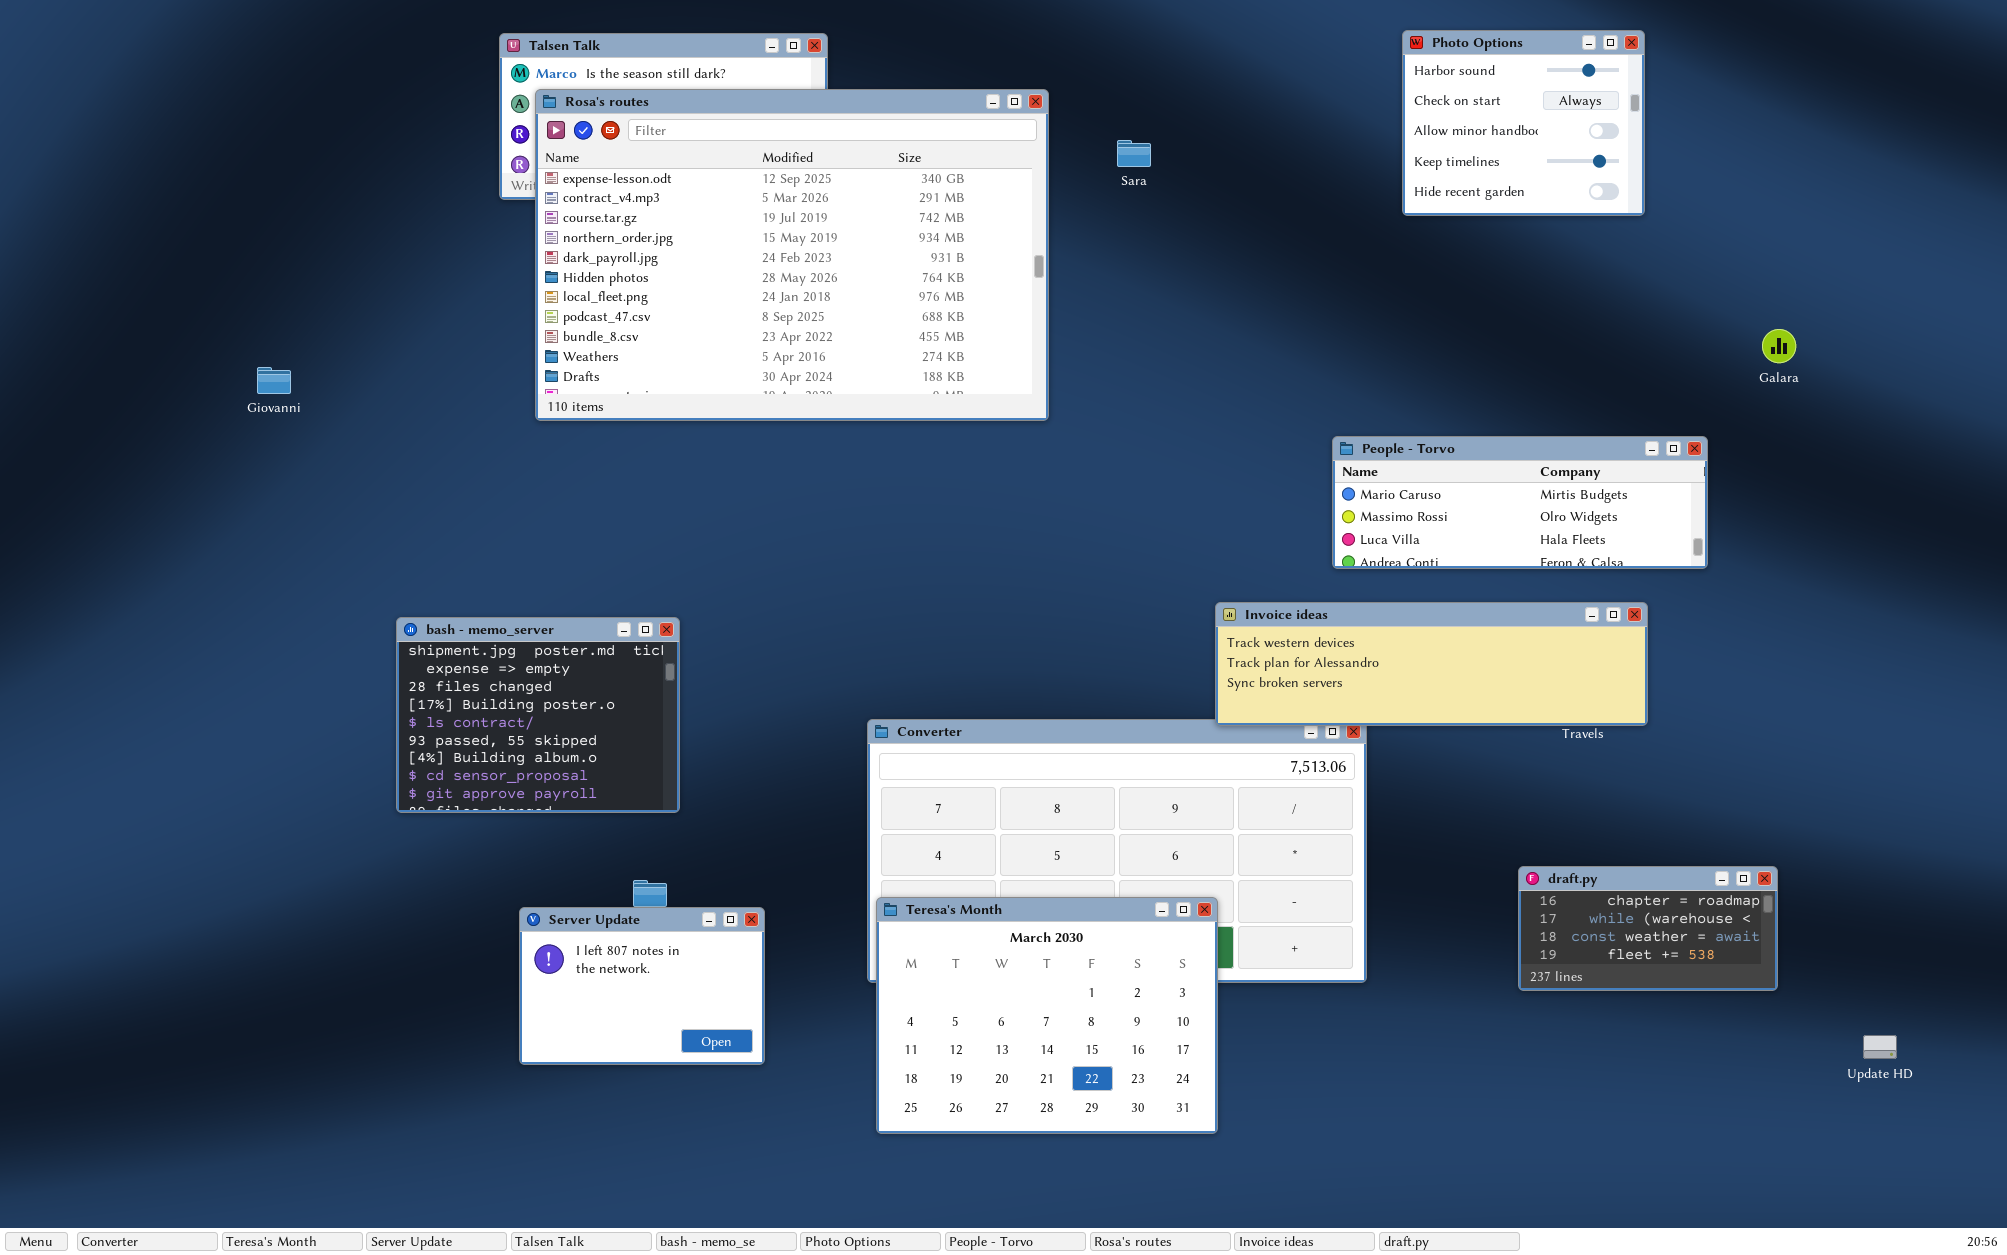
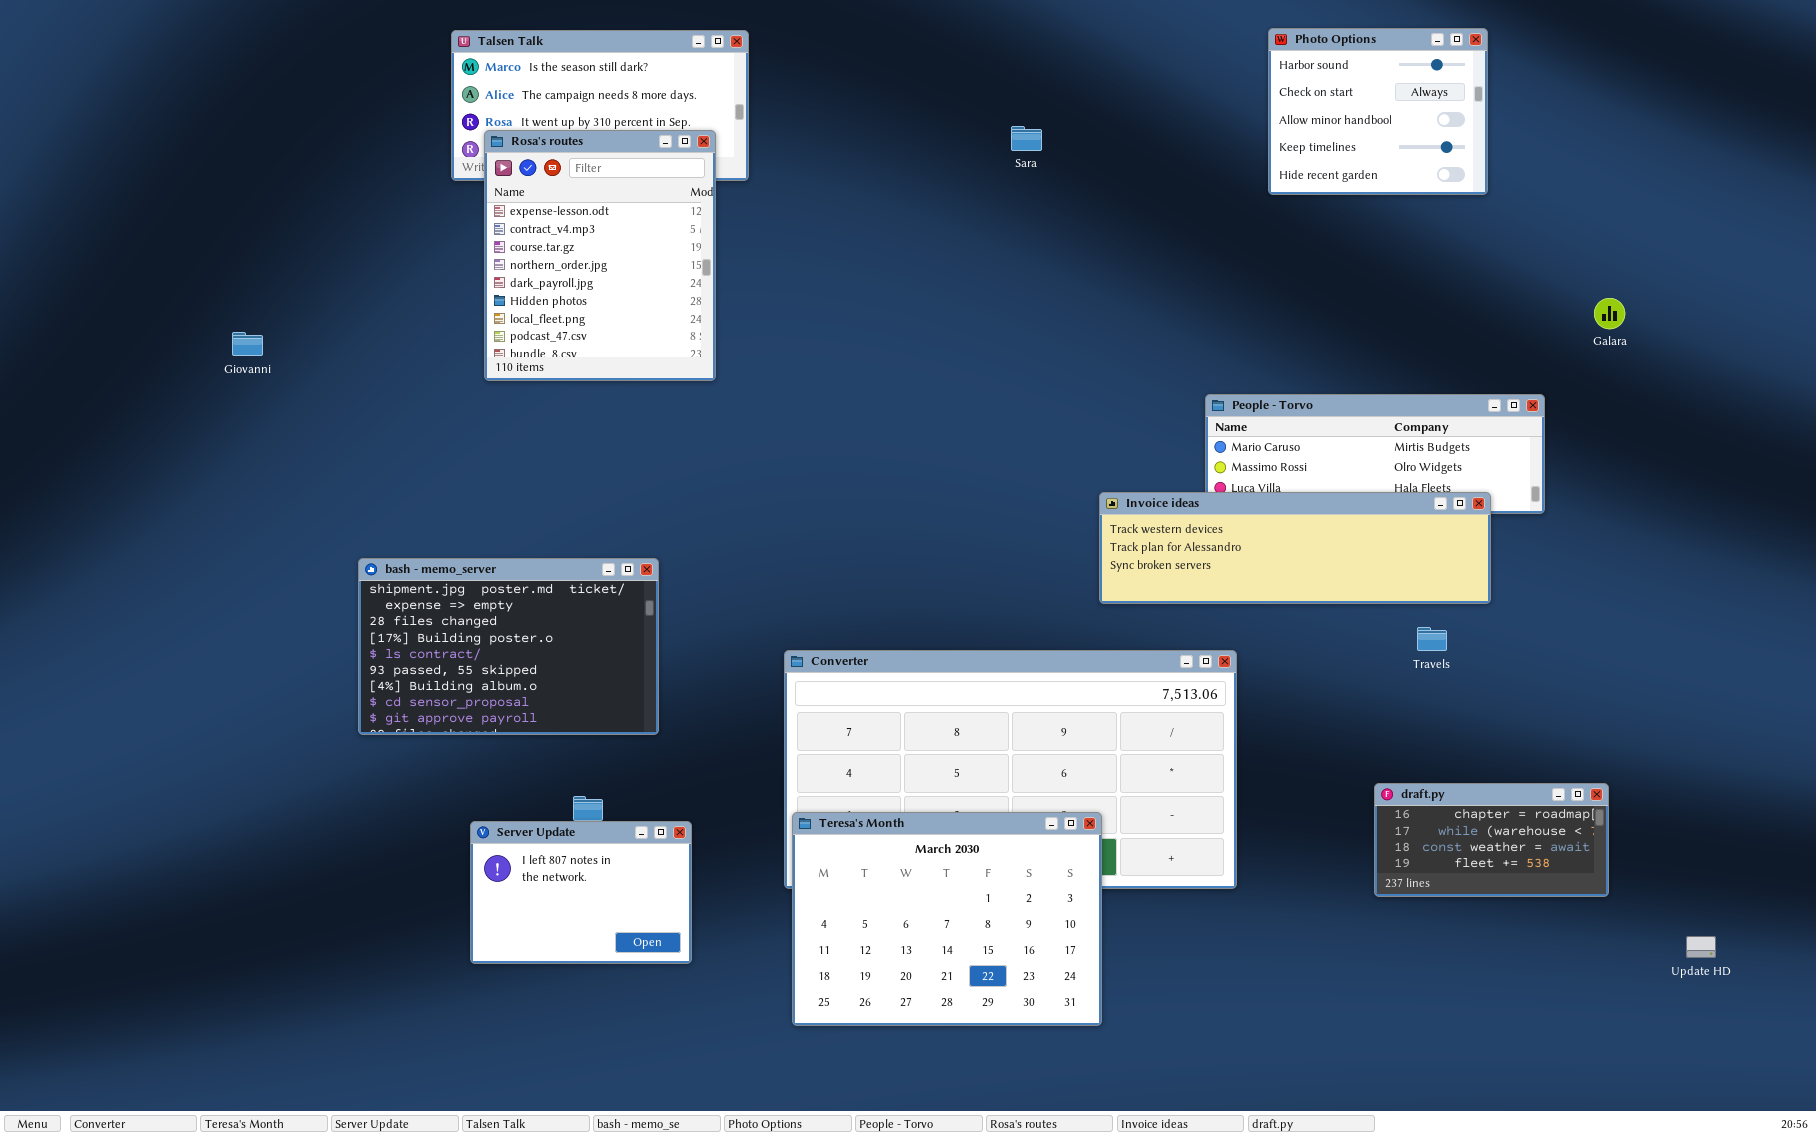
Rosa's routes: [535,89,1049,421] -> [484,130,716,381], resized
Invoice ideas: [1215,602,1648,726] -> [1099,492,1491,604], moved
bash - memo_server: [396,617,680,813] -> [358,558,659,735], resized

